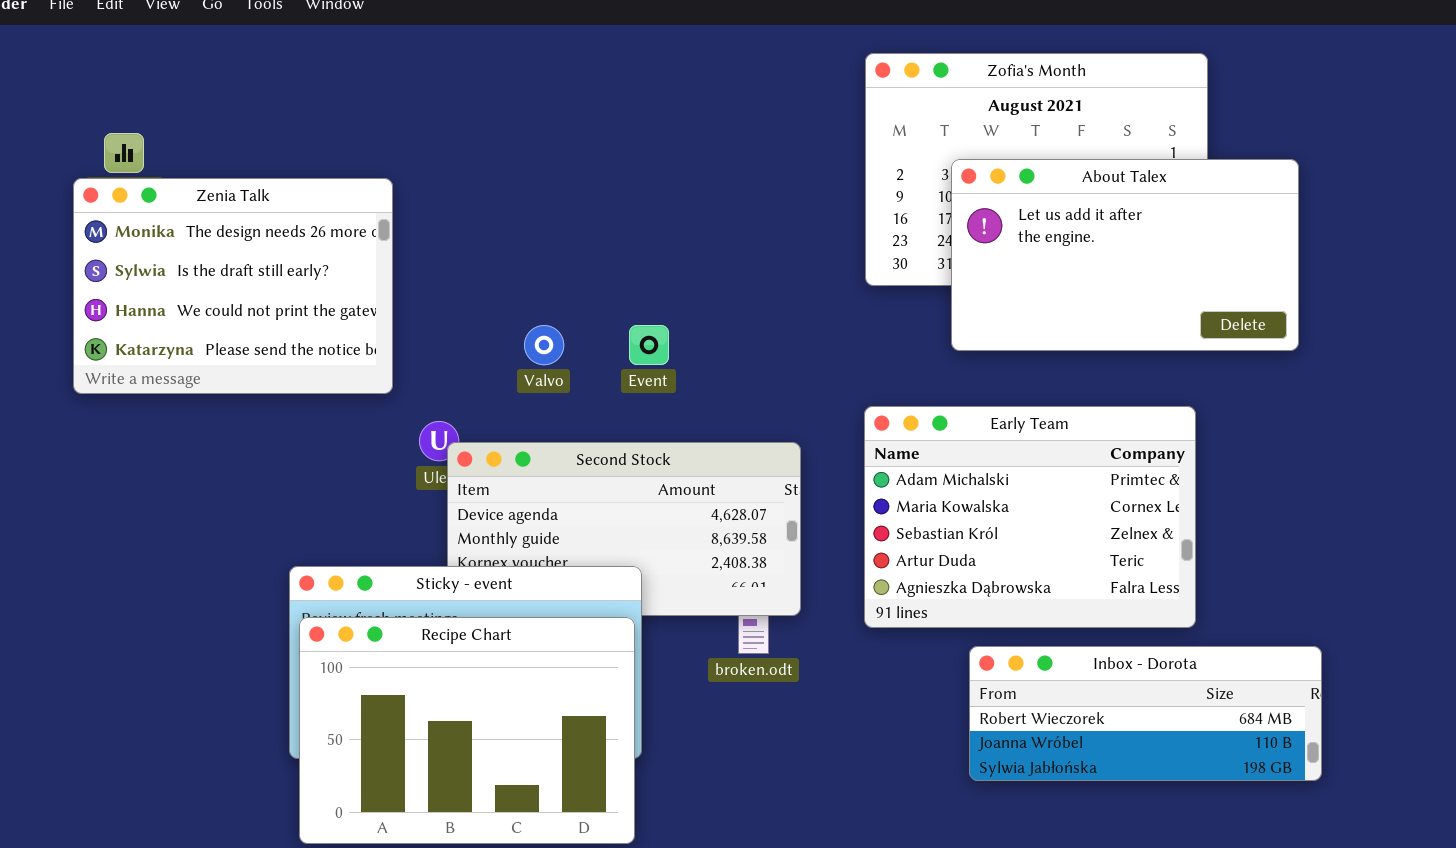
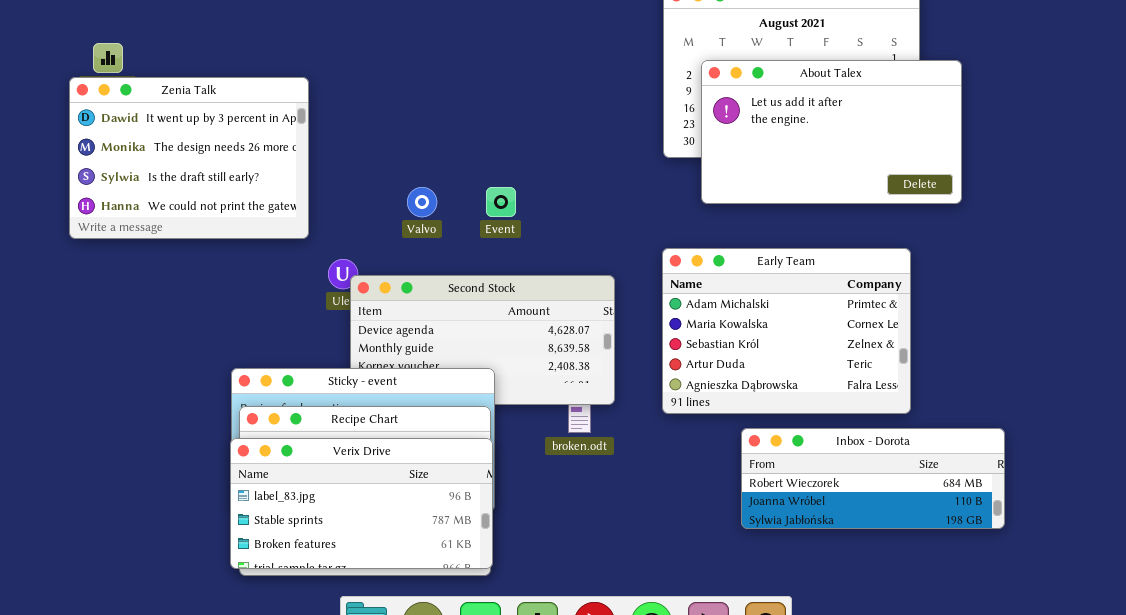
About Talex: [951,159,1299,351] -> [701,60,962,204], moved
Zenia Talk: [73,178,393,394] -> [69,77,309,239], scrolled up 1 row
Verix Drive: none -> [230,438,493,569], opened

